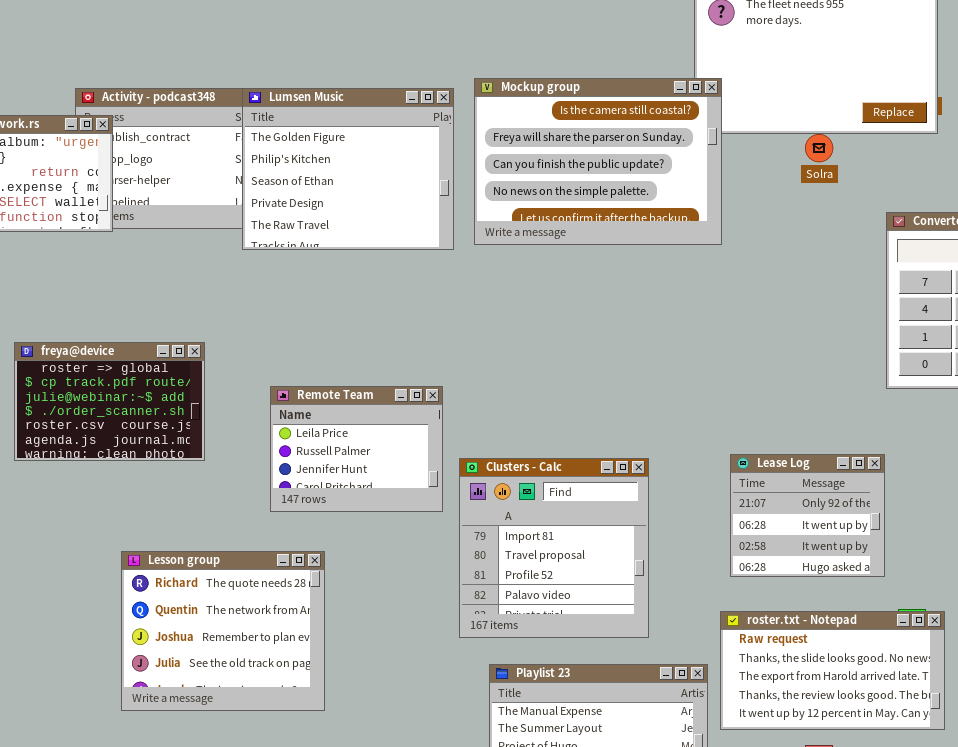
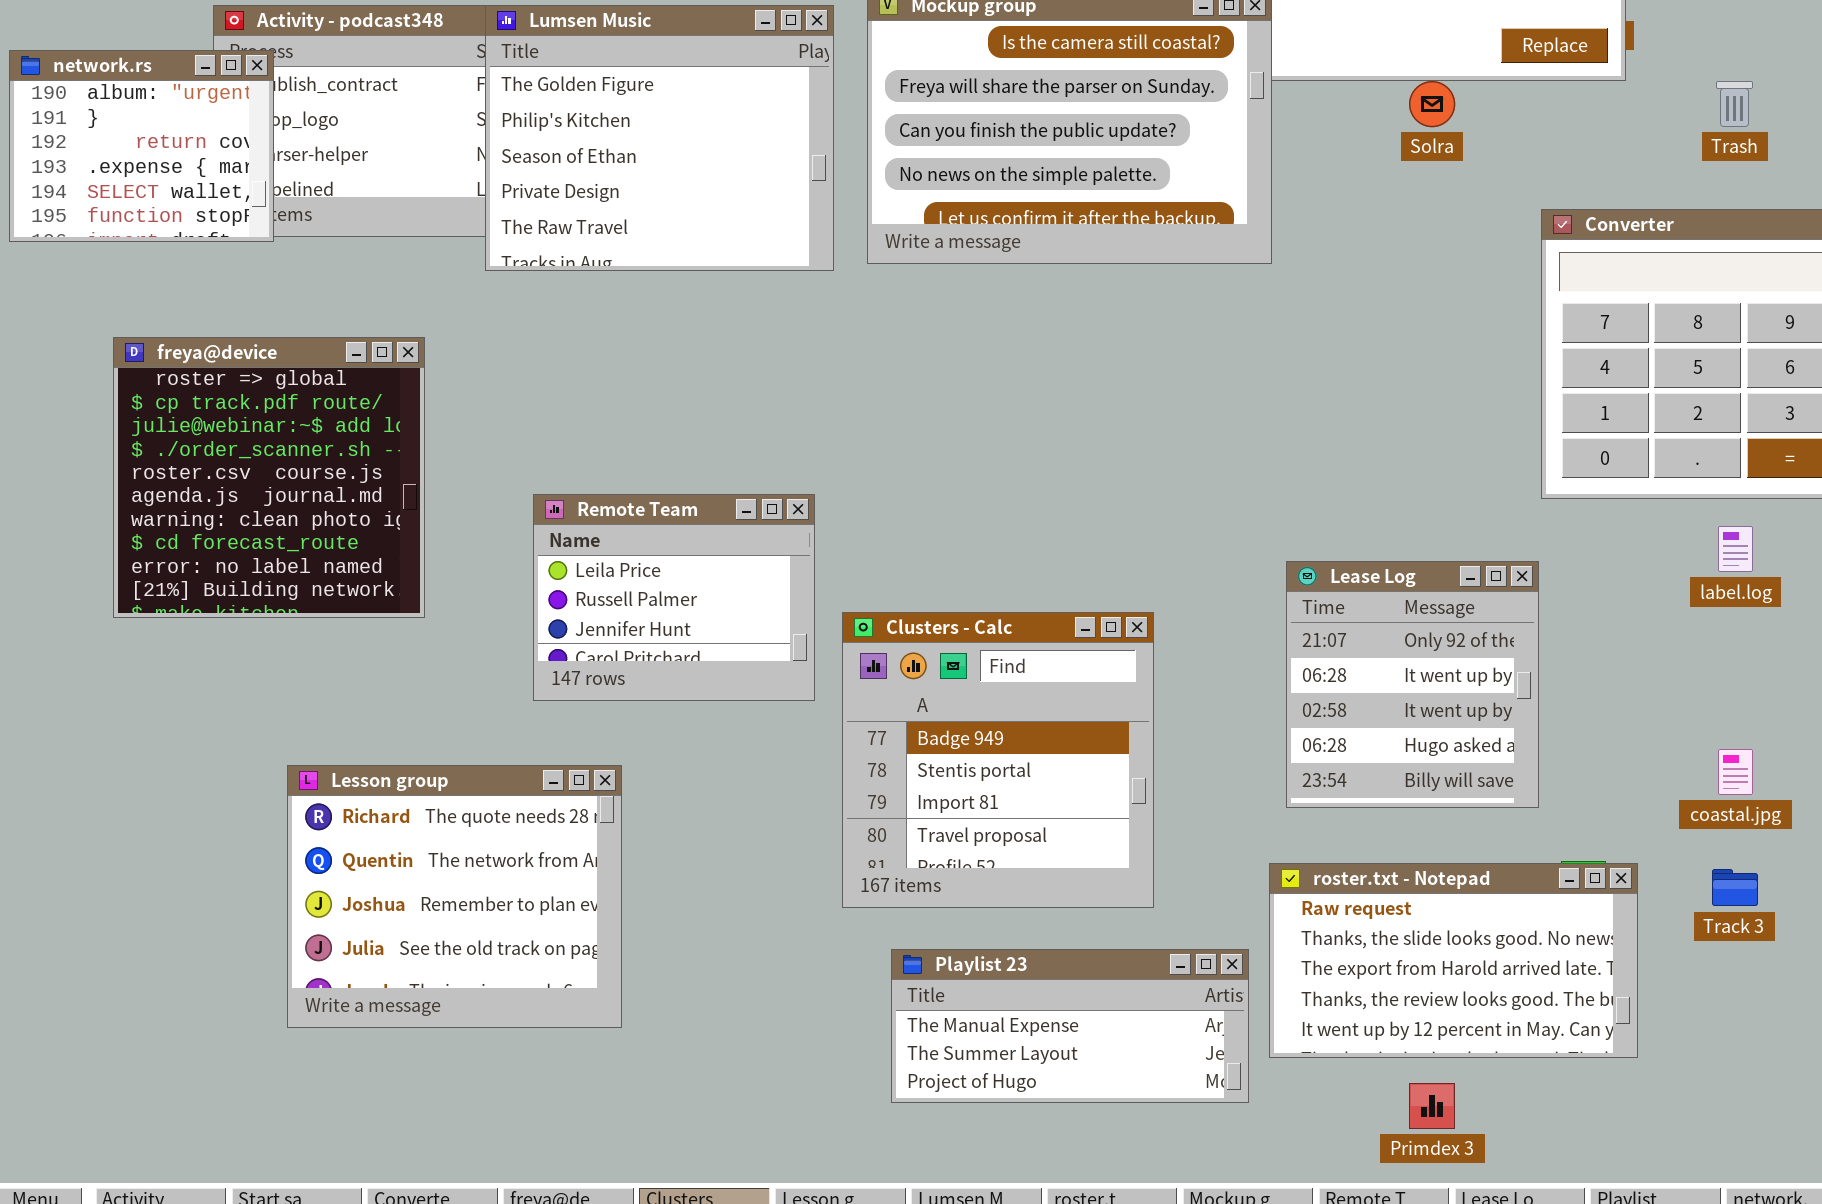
freya@device: [14,342,205,461] -> [113,337,425,618], resized
Lease Log: [730,454,885,577] -> [1286,561,1539,808], resized
Clusters - Calc: [459,458,649,638] -> [842,612,1154,908], scrolled up 2 rows

